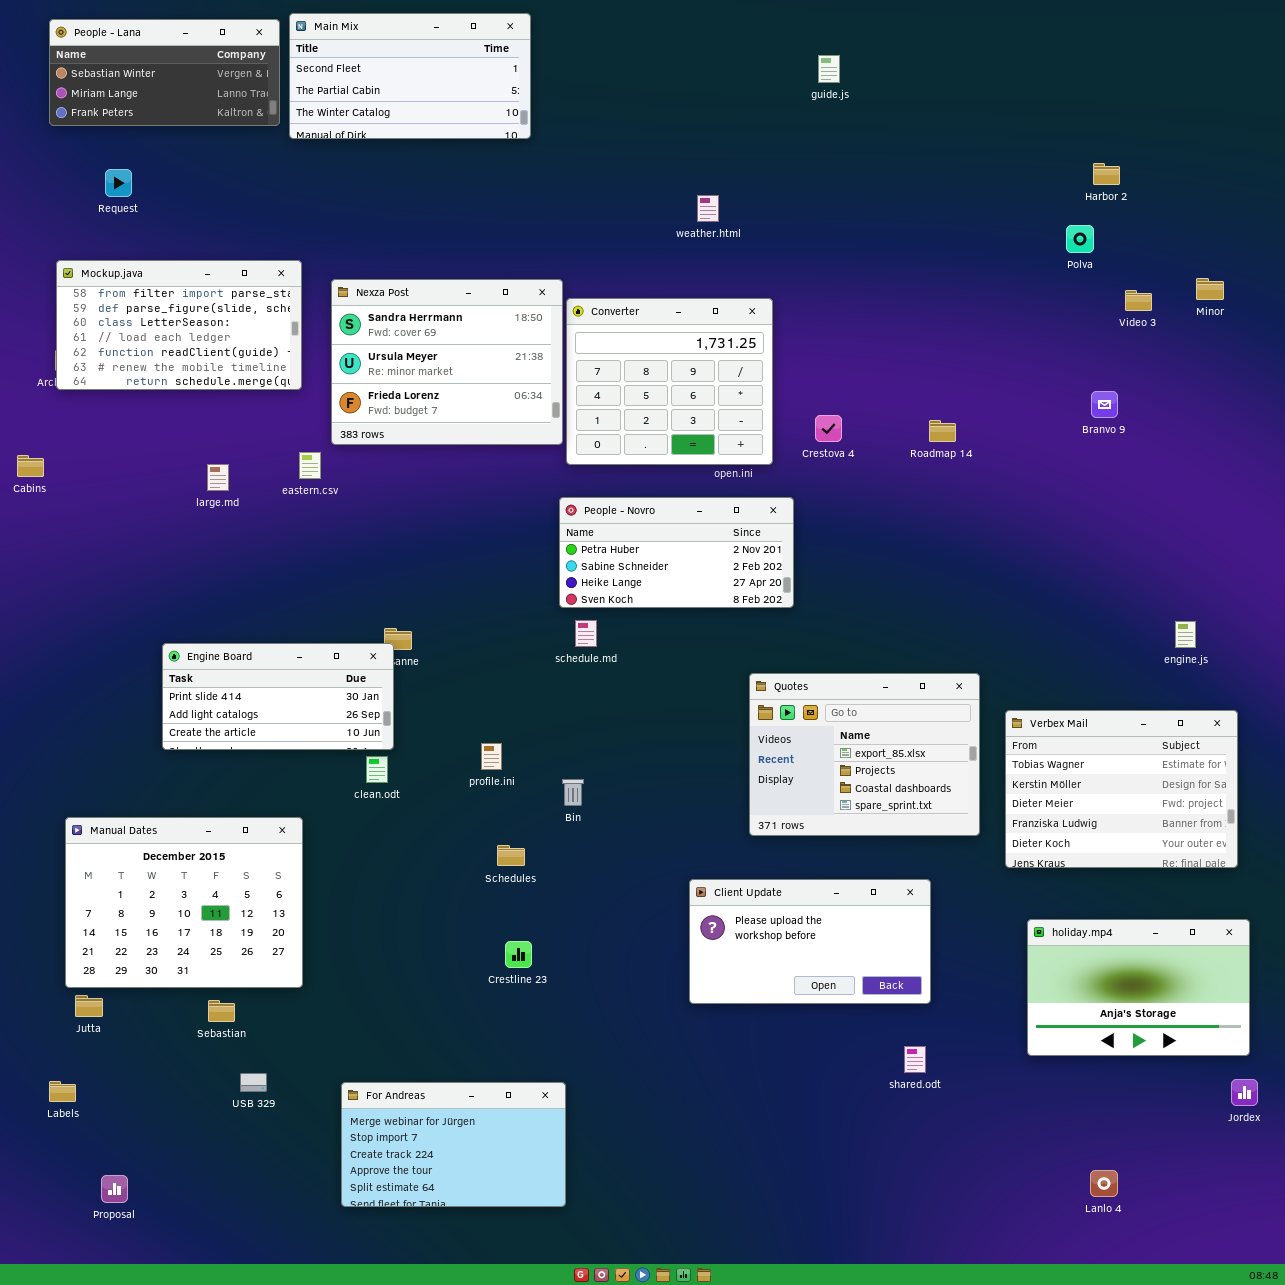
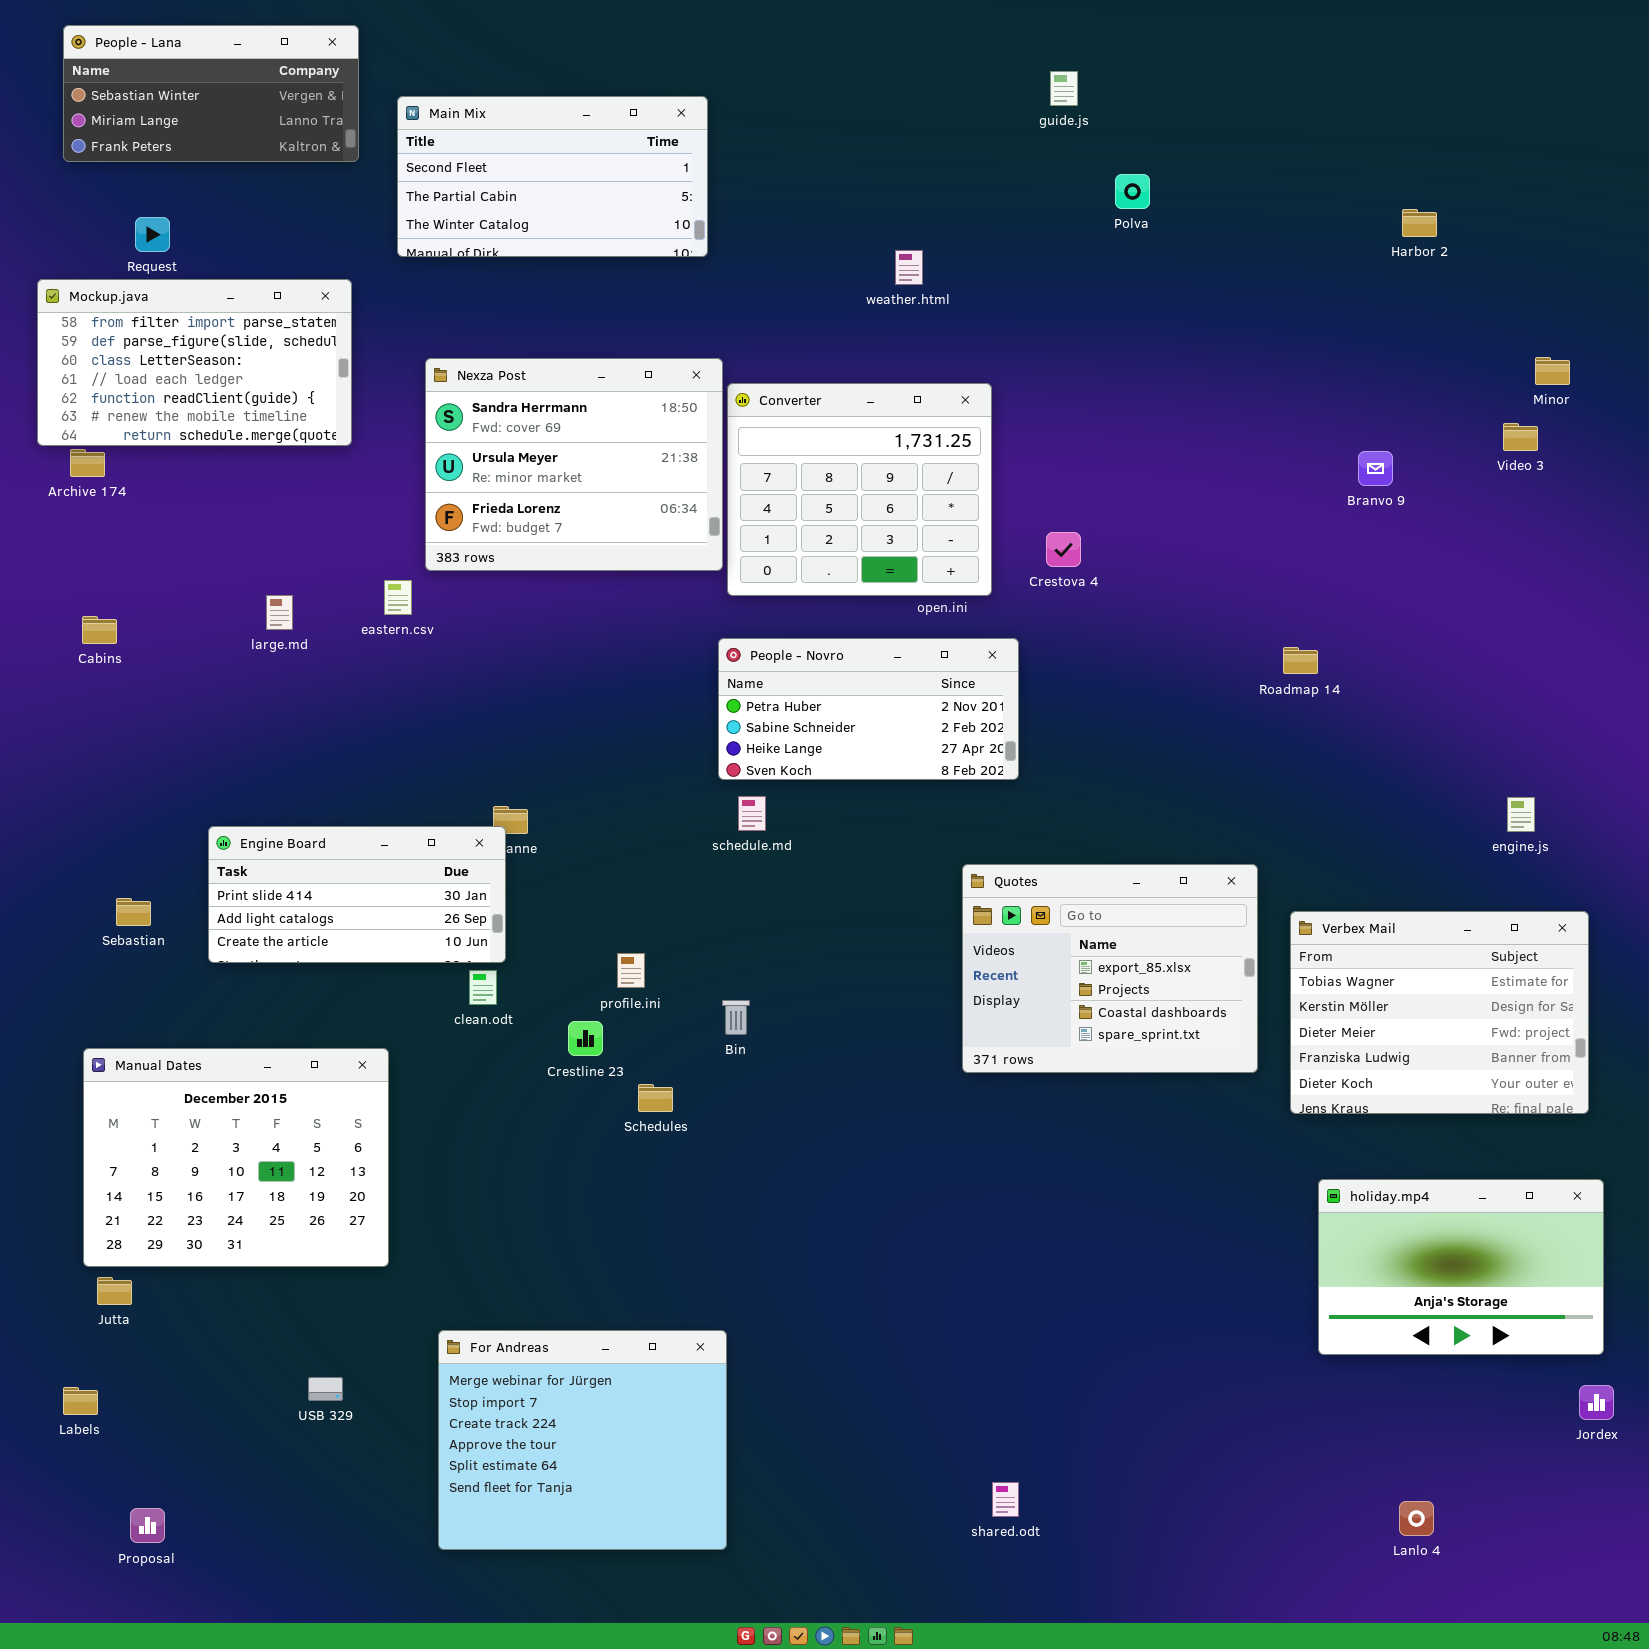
Main Mix: [289,13,531,139] -> [397,96,708,257], moved
Polva: [1066,225,1094,253] -> [1115,174,1150,209], moved
Mockup.java: [56,260,302,390] -> [37,279,352,446], moved
Video 3: [1125,290,1152,311] -> [1503,423,1538,451], moved
Branvo 9: [1091,391,1118,418] -> [1358,451,1393,486], moved
Roadmap 14: [929,420,956,442] -> [1283,647,1318,674], moved
Cabins: [17,455,44,477] -> [82,616,117,644], moved
Client Update: [689,879,931,1004] -> none, closed
Crestline 23: [505,941,532,968] -> [568,1021,603,1056], moved
Sebastian: [208,1000,235,1022] -> [116,898,151,926], moved
shared.odt: [904,1046,926,1073] -> [992,1482,1019,1517], moved
For Andreas: [341,1082,566,1207] -> [438,1330,727,1550], resized

